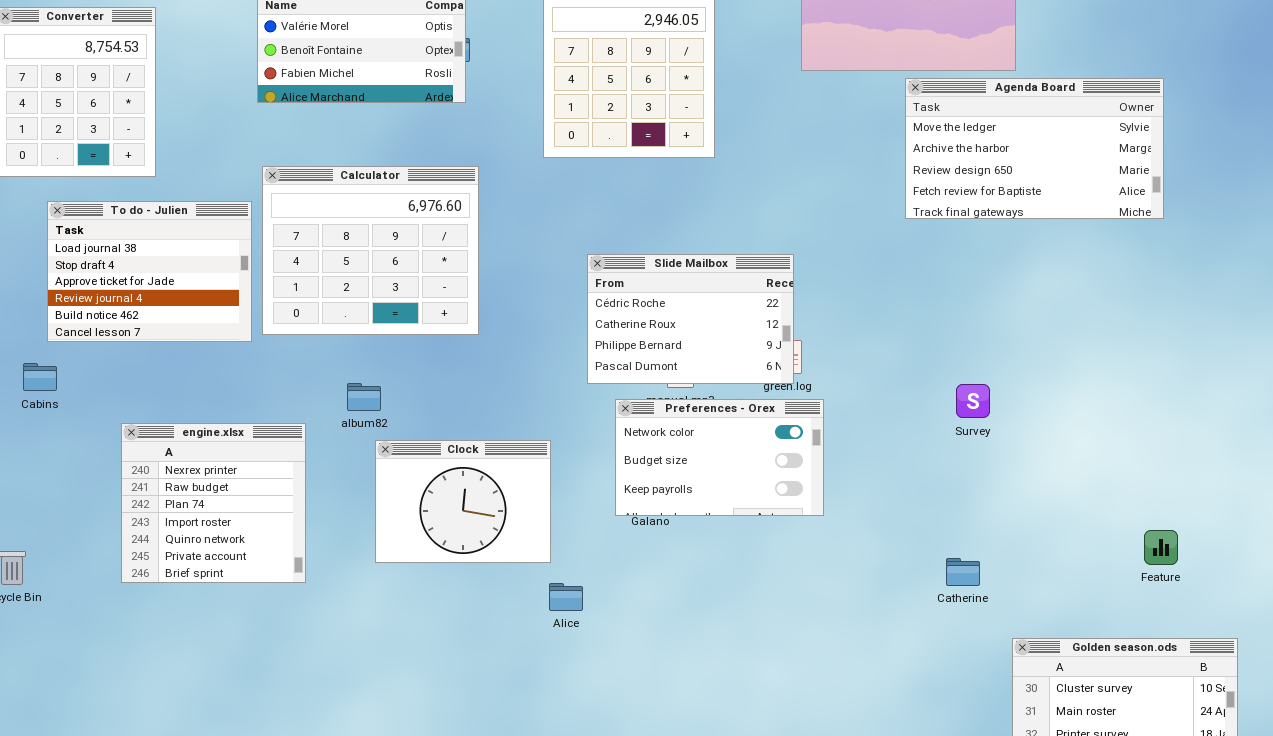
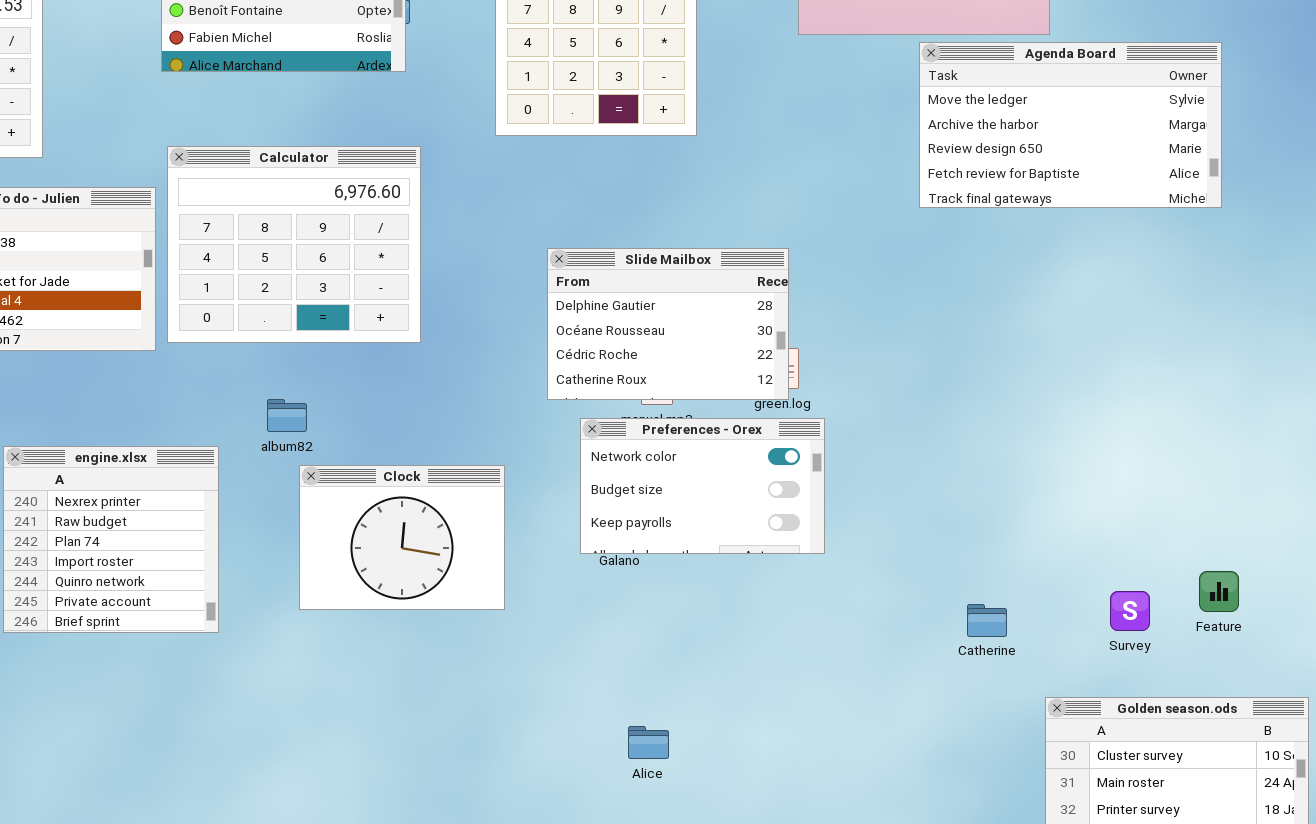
Slide Mailbox: [587,254,794,384] -> [547,248,789,400], scrolled up 2 rows
Survey: [956,384,990,418] -> [1110,591,1150,631], moved
Alice: [549,583,583,611] -> [628,726,669,759], moved

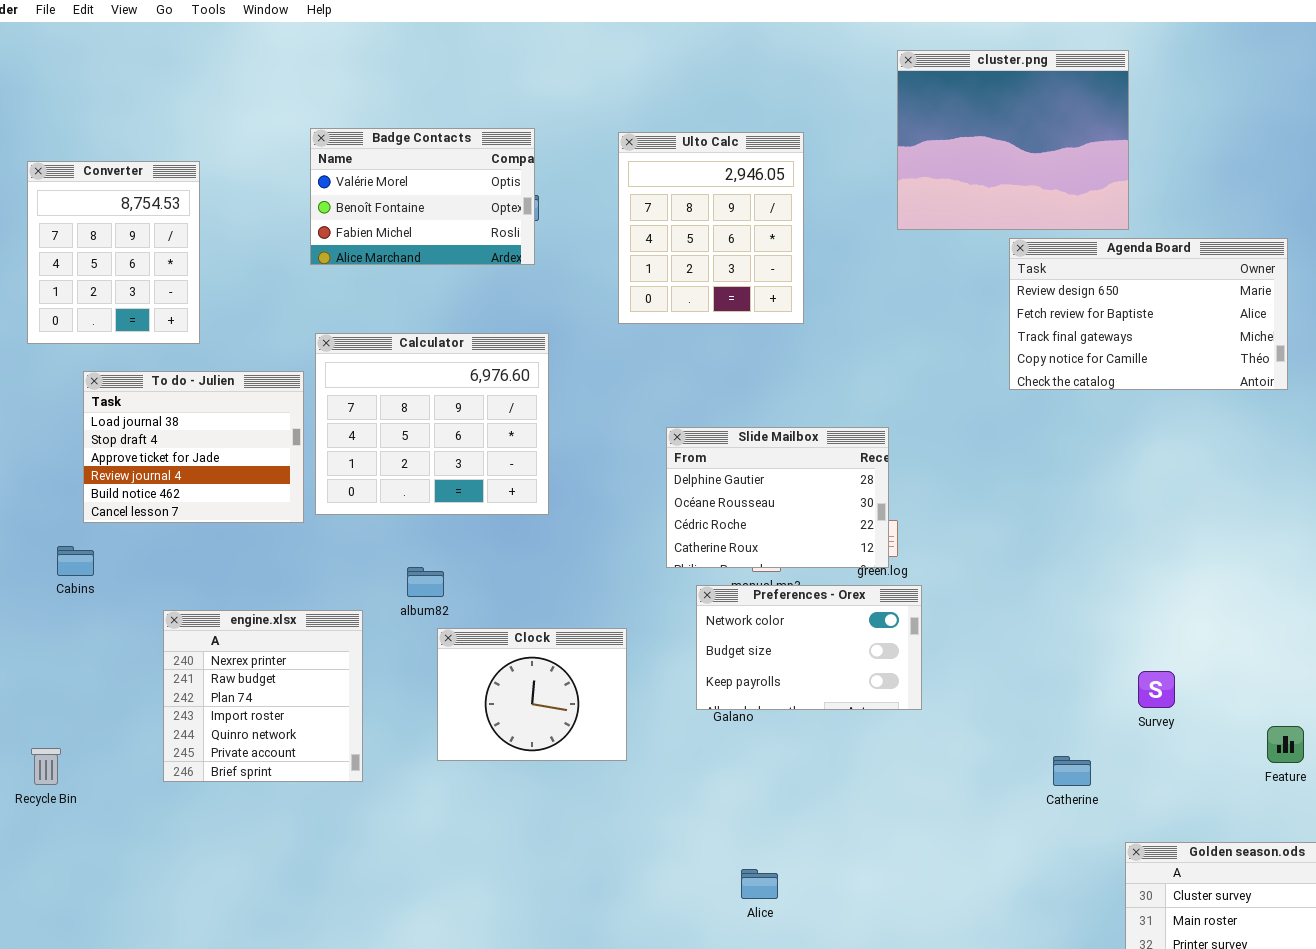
Agenda Board: [919,42,1222,208] -> [1009,238,1288,390], scrolled down 2 rows
Survey: [1110,591,1150,631] -> [1138,671,1175,708], moved

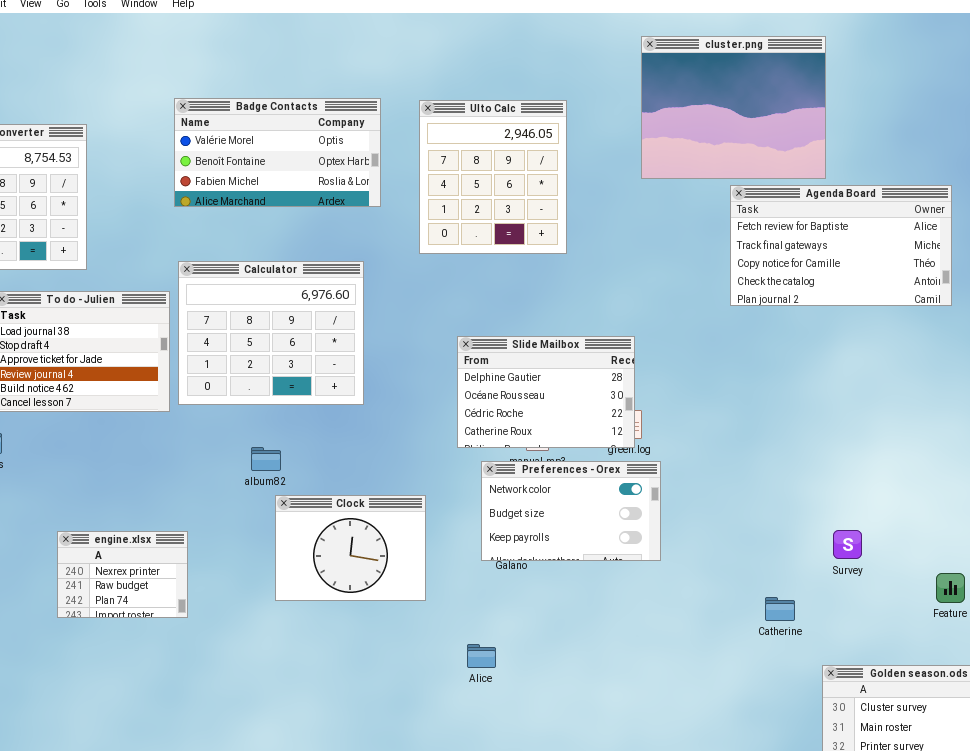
Badge Contacts: [310,128,535,265] -> [174,98,381,207], resized
Agenda Board: [1009,238,1288,390] -> [730,185,952,306], scrolled down 1 row
engine.xlsx: [163,610,363,782] -> [57,531,188,618], resized
Alice: [741,869,778,899] -> [467,644,496,668], moved

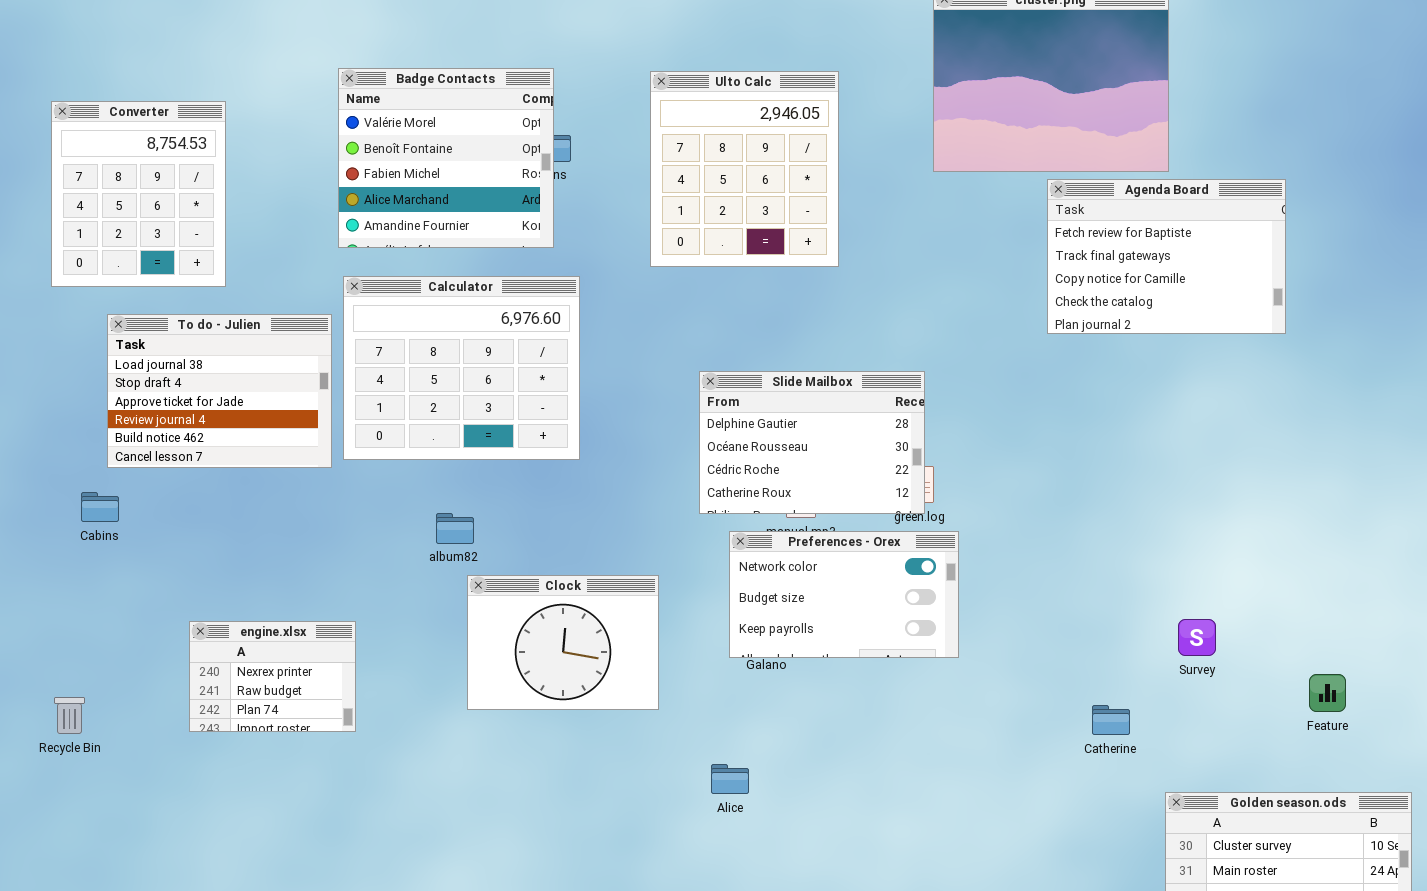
Badge Contacts: [174,98,381,207] -> [338,68,554,248], resized
Agenda Board: [730,185,952,306] -> [1047,179,1286,334], resized

